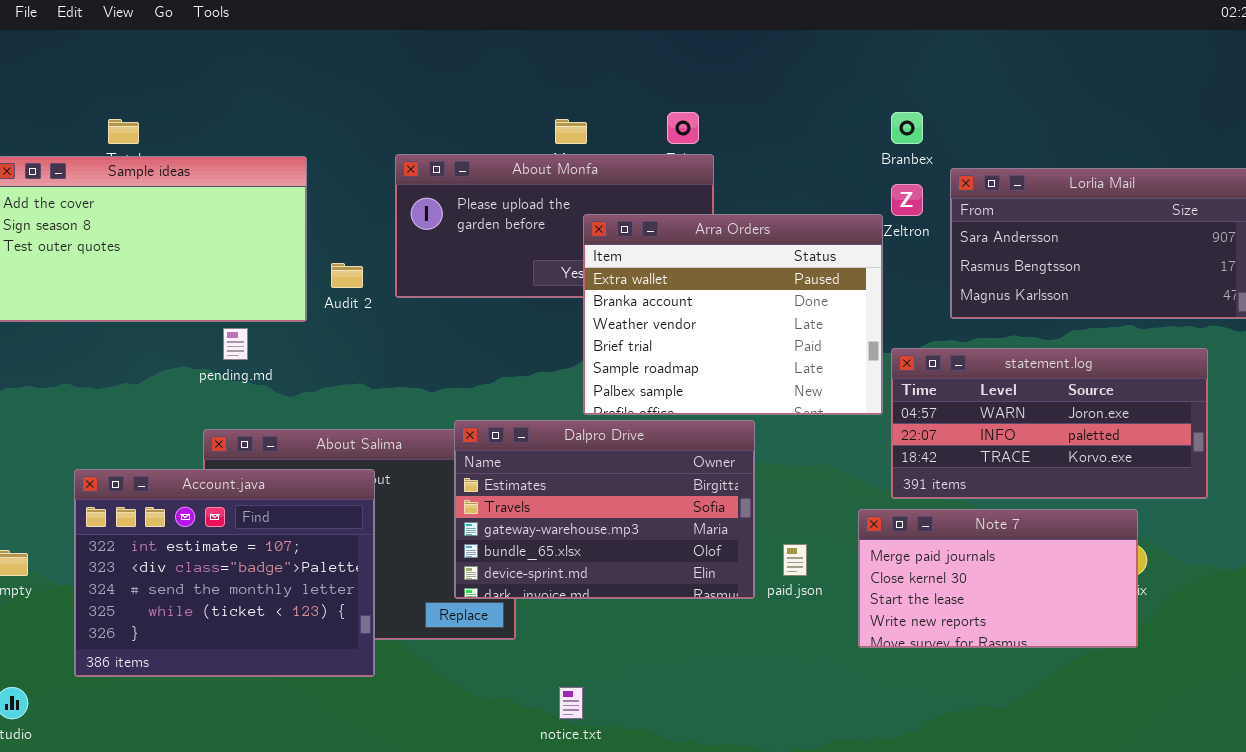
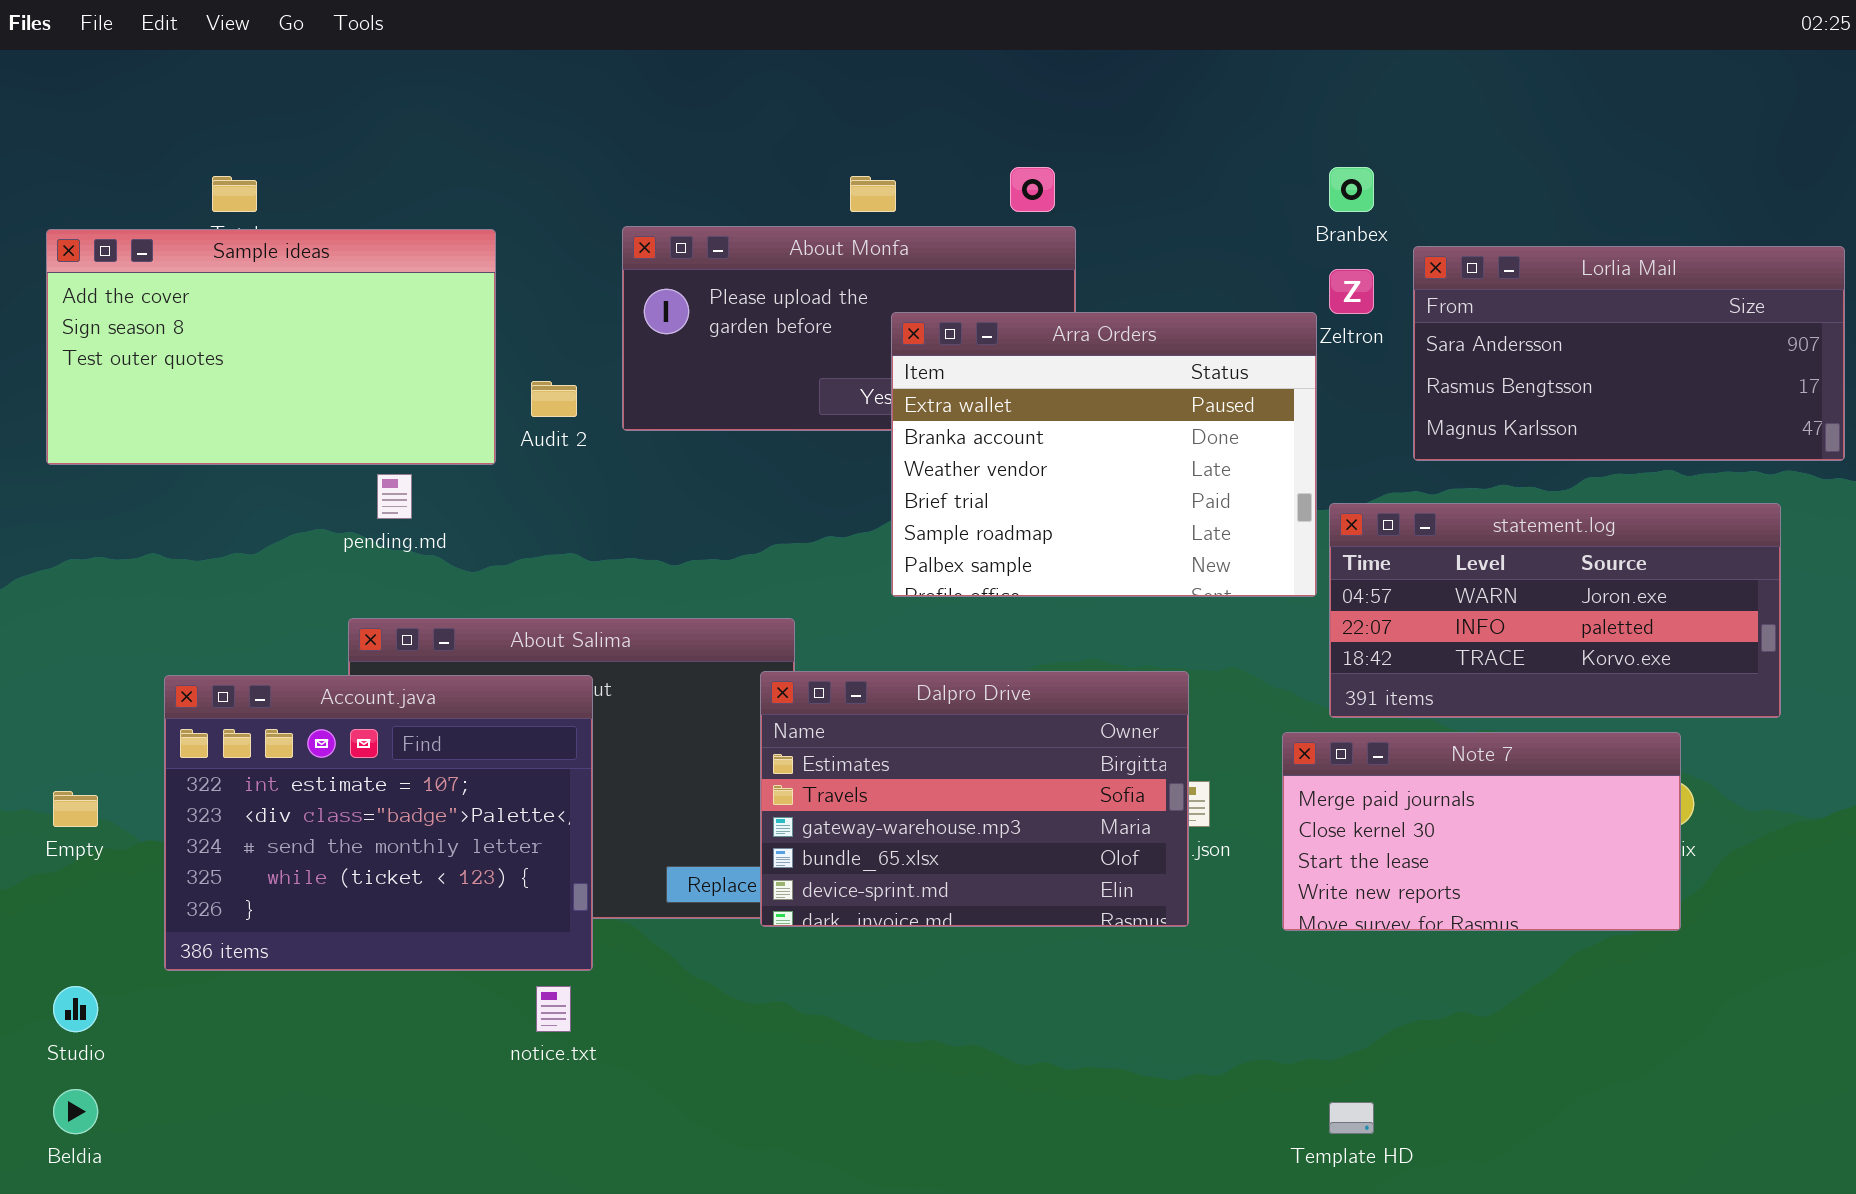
Dalpro Drive: [454,420,755,599] -> [760,671,1189,927], moved
notice.txt: [559,687,583,719] -> [536,986,571,1032], moved

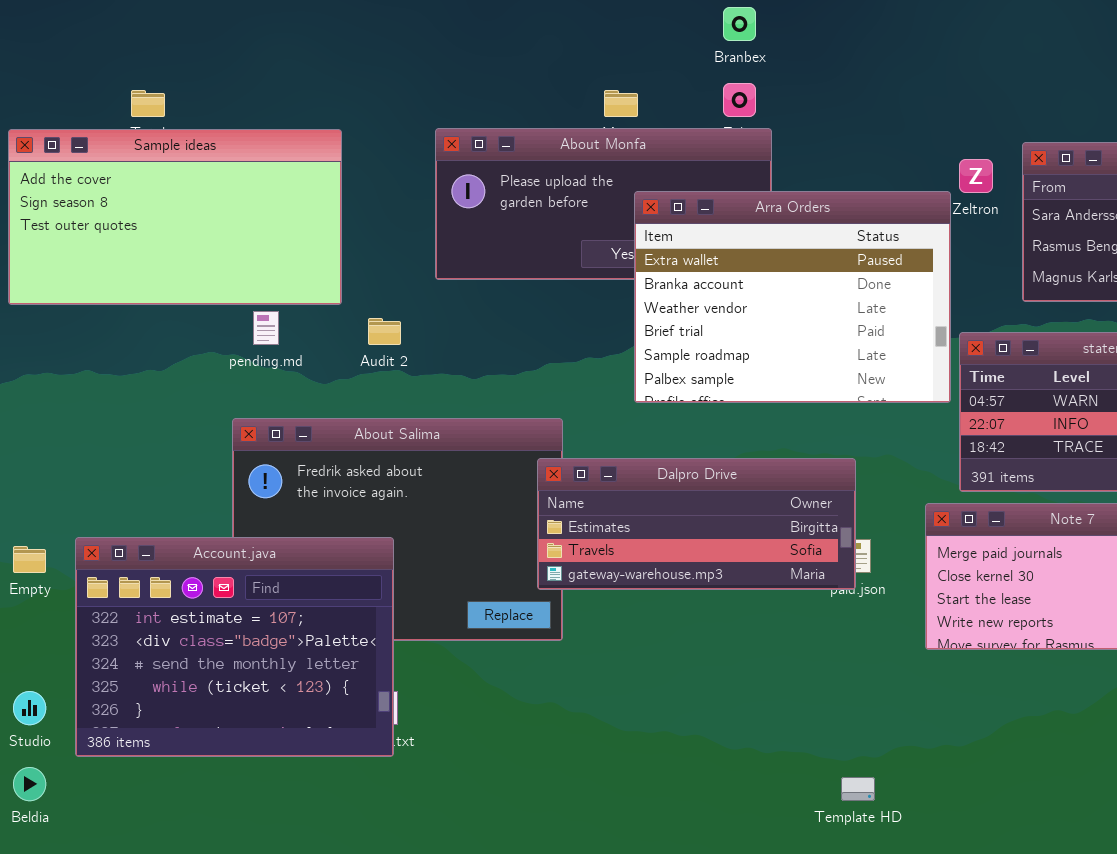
Branbex: [1329,167,1374,212] -> [723,7,756,41], moved
Audit 2: [531,381,577,417] -> [368,318,401,345], moved
Dalpro Drive: [760,671,1189,927] -> [537,458,856,590], resized
Account.java: [164,675,593,971] -> [75,537,394,757], moved
Template HD: [1329,1102,1374,1134] -> [841,777,875,801], moved

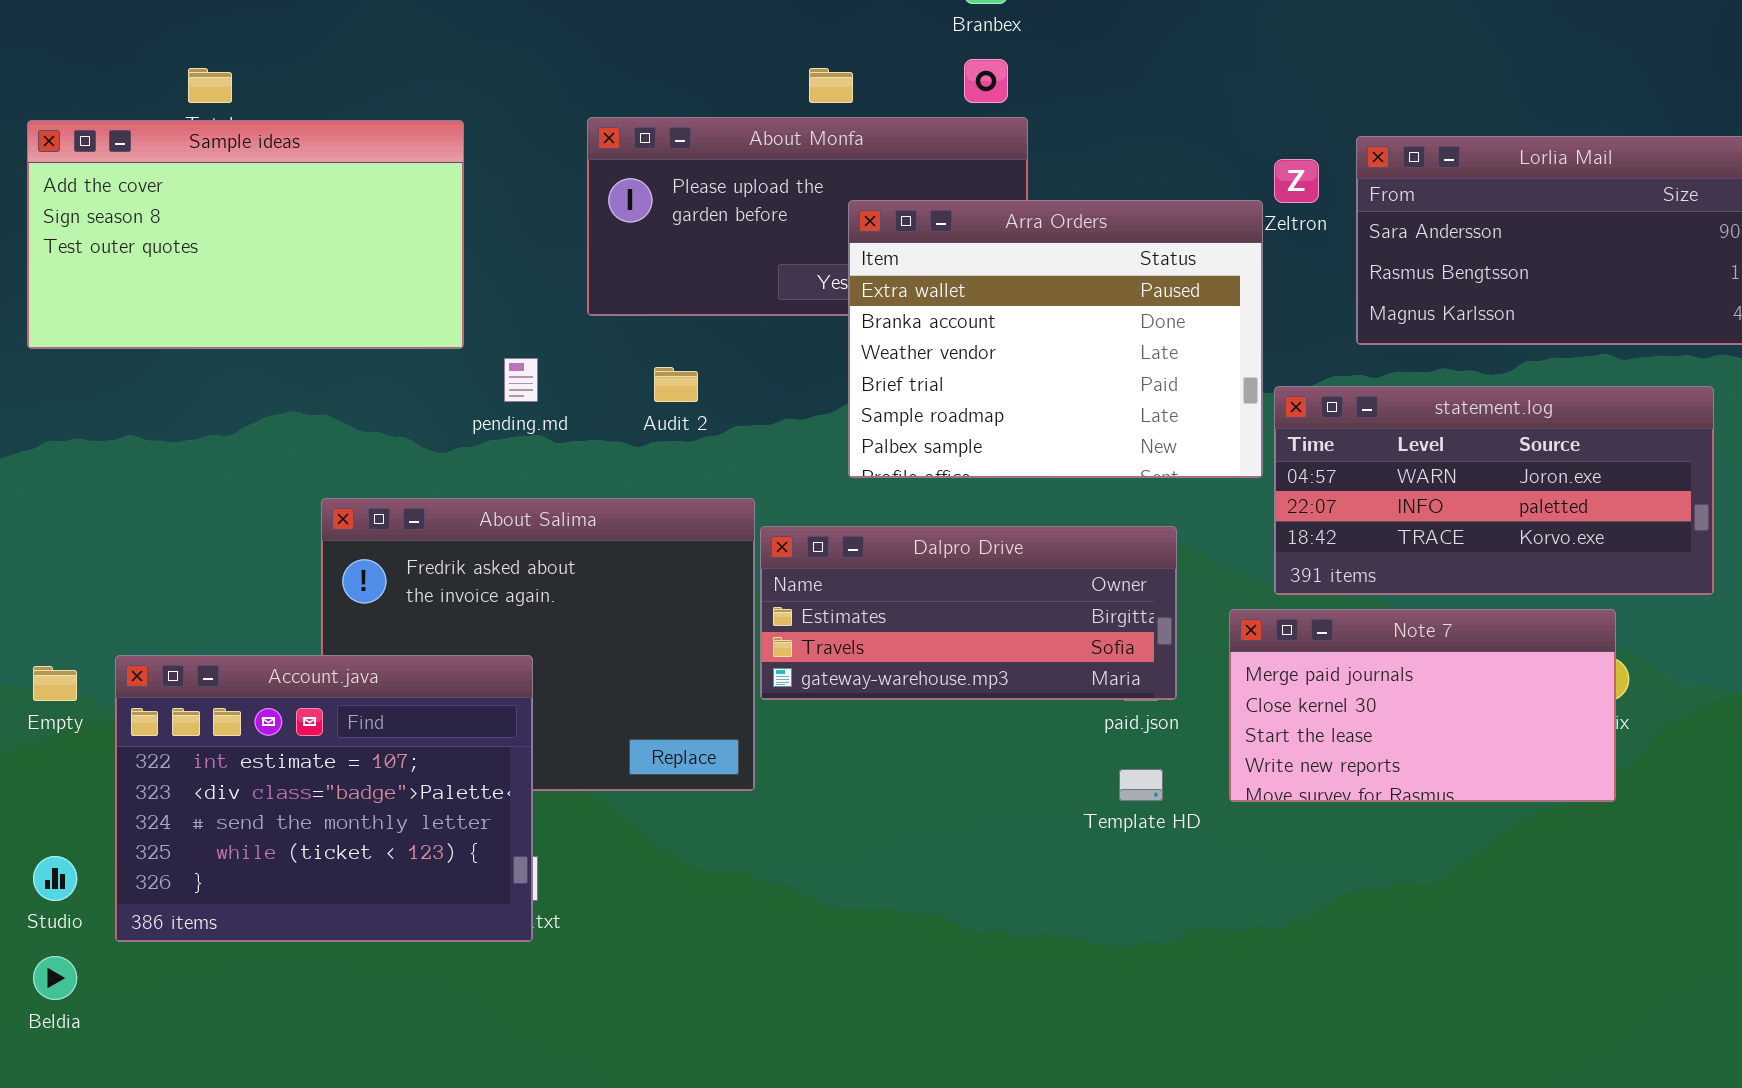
pending.md: [253,311,279,345] -> [504,358,538,402], moved
Audit 2: [368,318,401,345] -> [654,367,698,402], moved
Dalpro Drive: [537,458,856,590] -> [760,526,1177,700], moved
Template HD: [841,777,875,801] -> [1119,769,1163,801], moved

